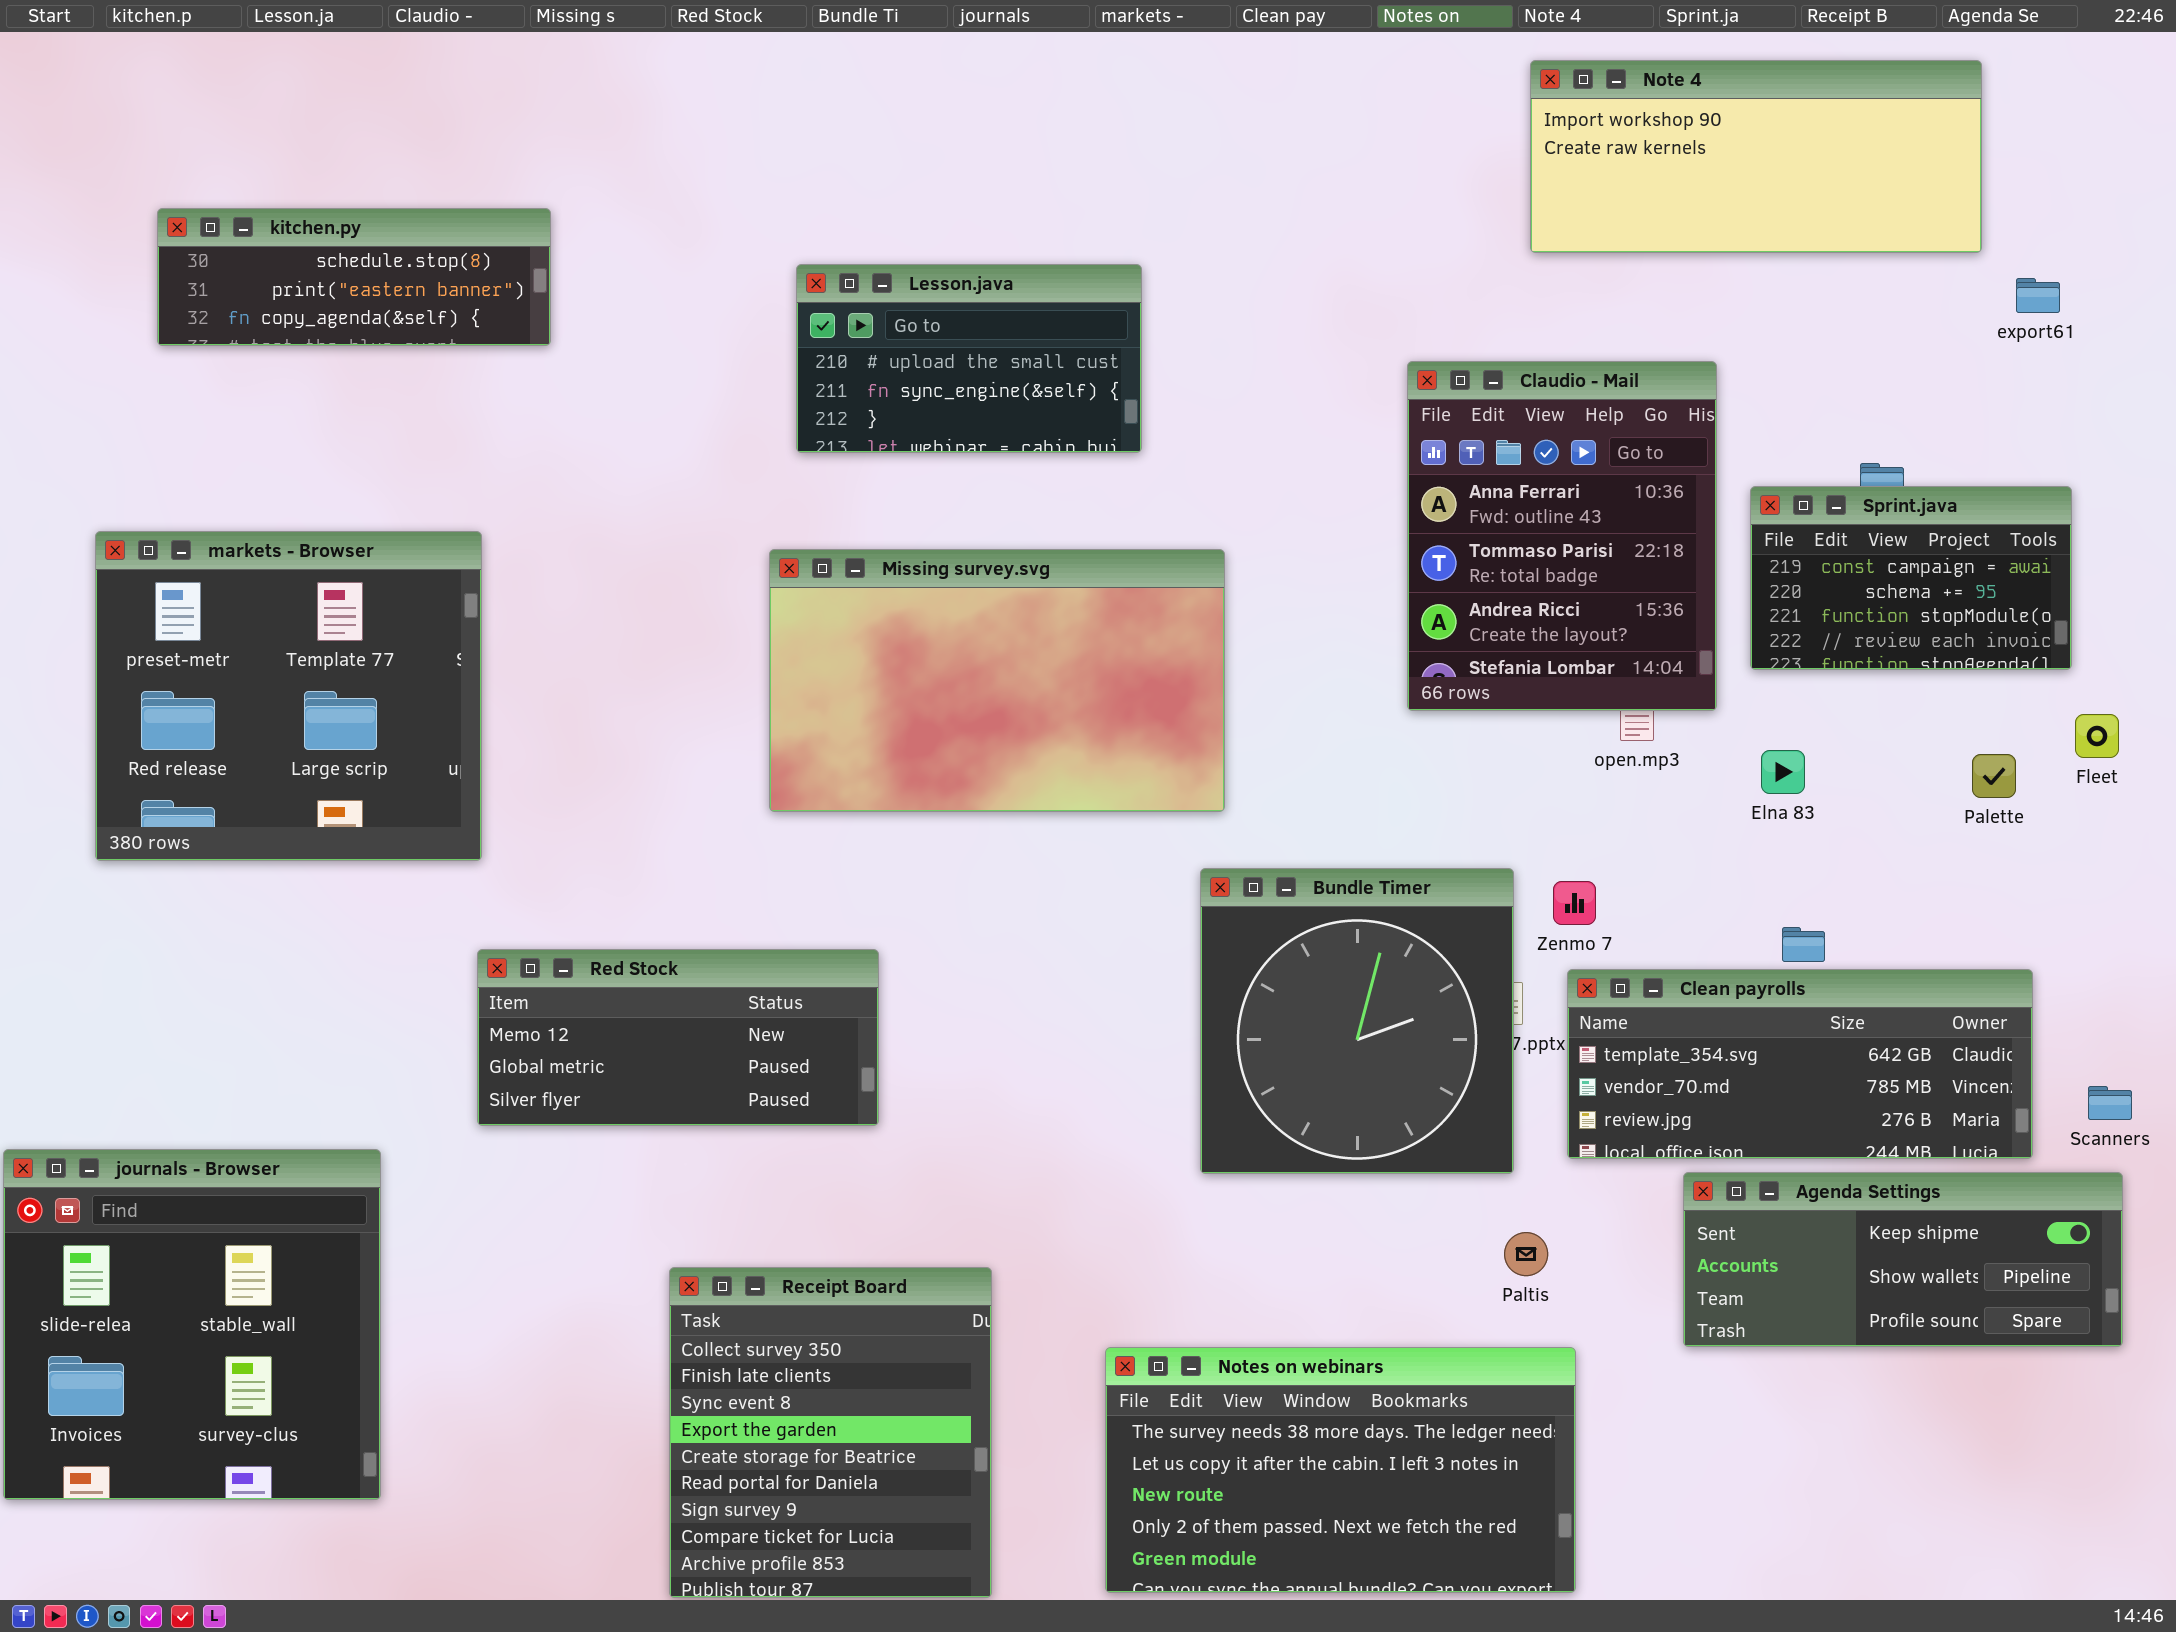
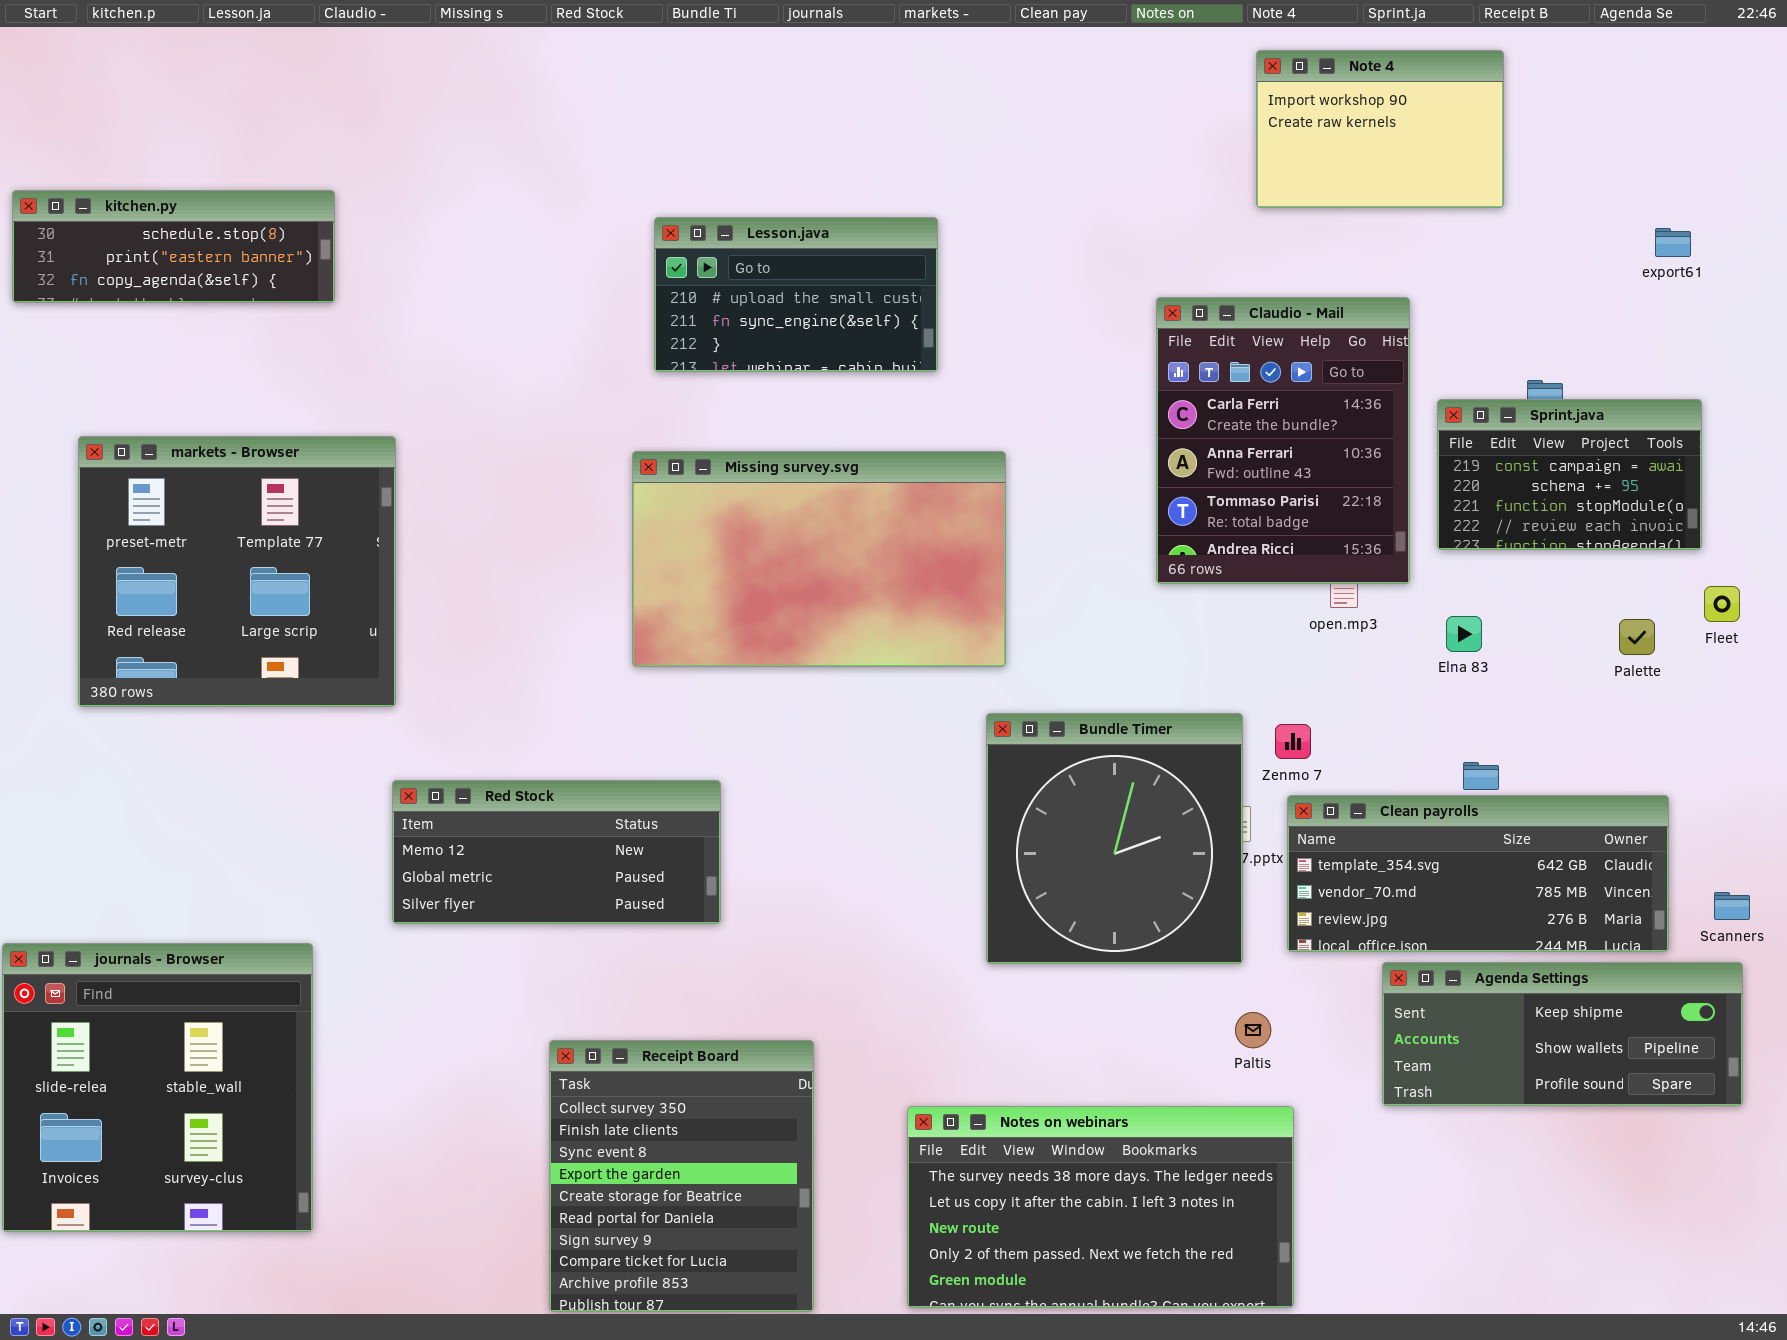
Note 4: [1530,60,1982,253] -> [1256,50,1504,208], resized
kitchen.py: [157,208,551,346] -> [12,190,335,303], moved
Claudio - Mail: [1407,361,1717,711] -> [1156,297,1410,584], scrolled up 1 row

